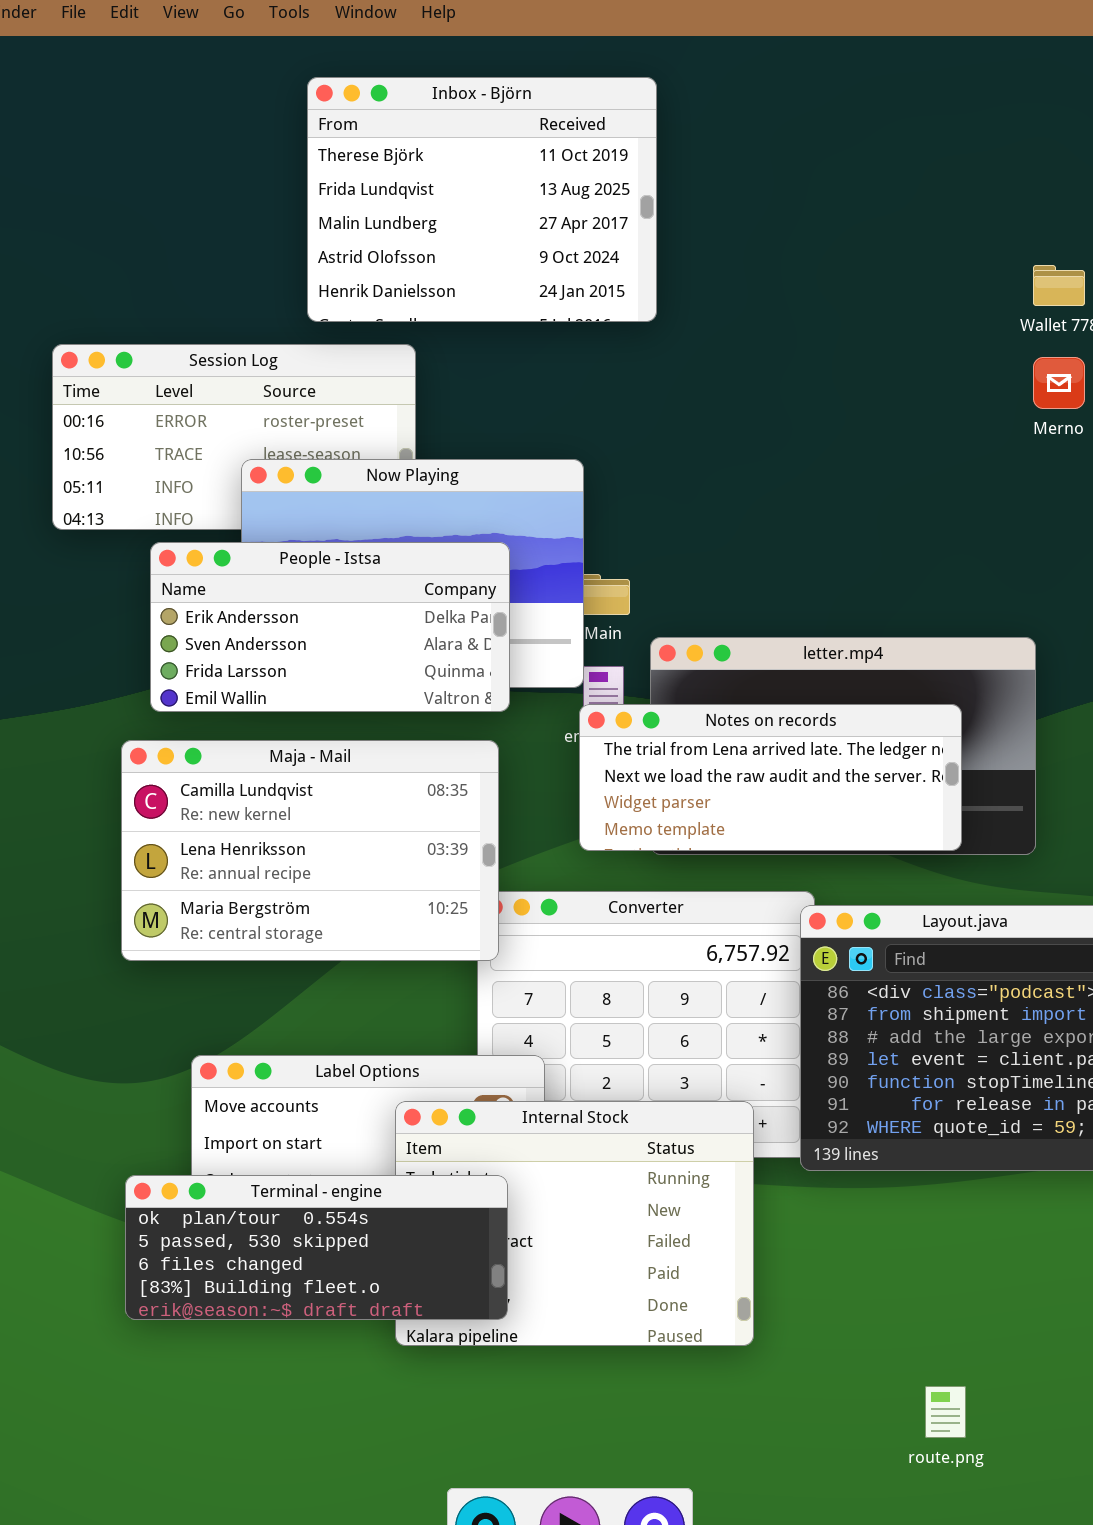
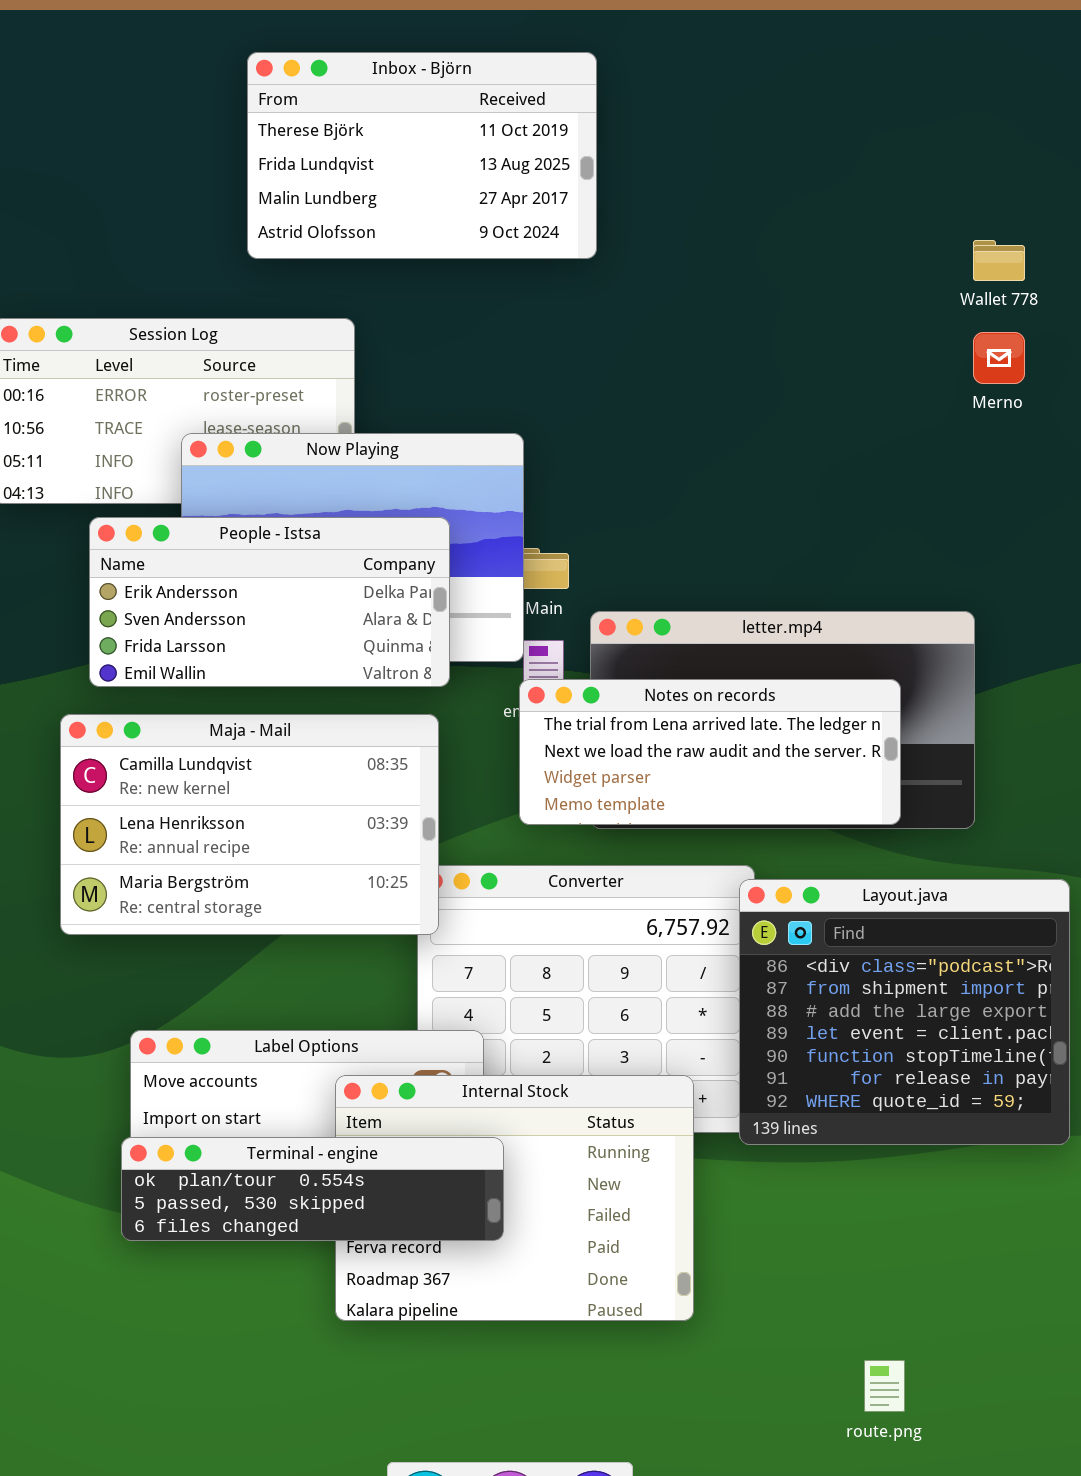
Inbox - Björn: [307,77,657,322] -> [247,52,597,259], resized
Terminal - engine: [125,1175,508,1320] -> [121,1137,504,1241], moved, resized

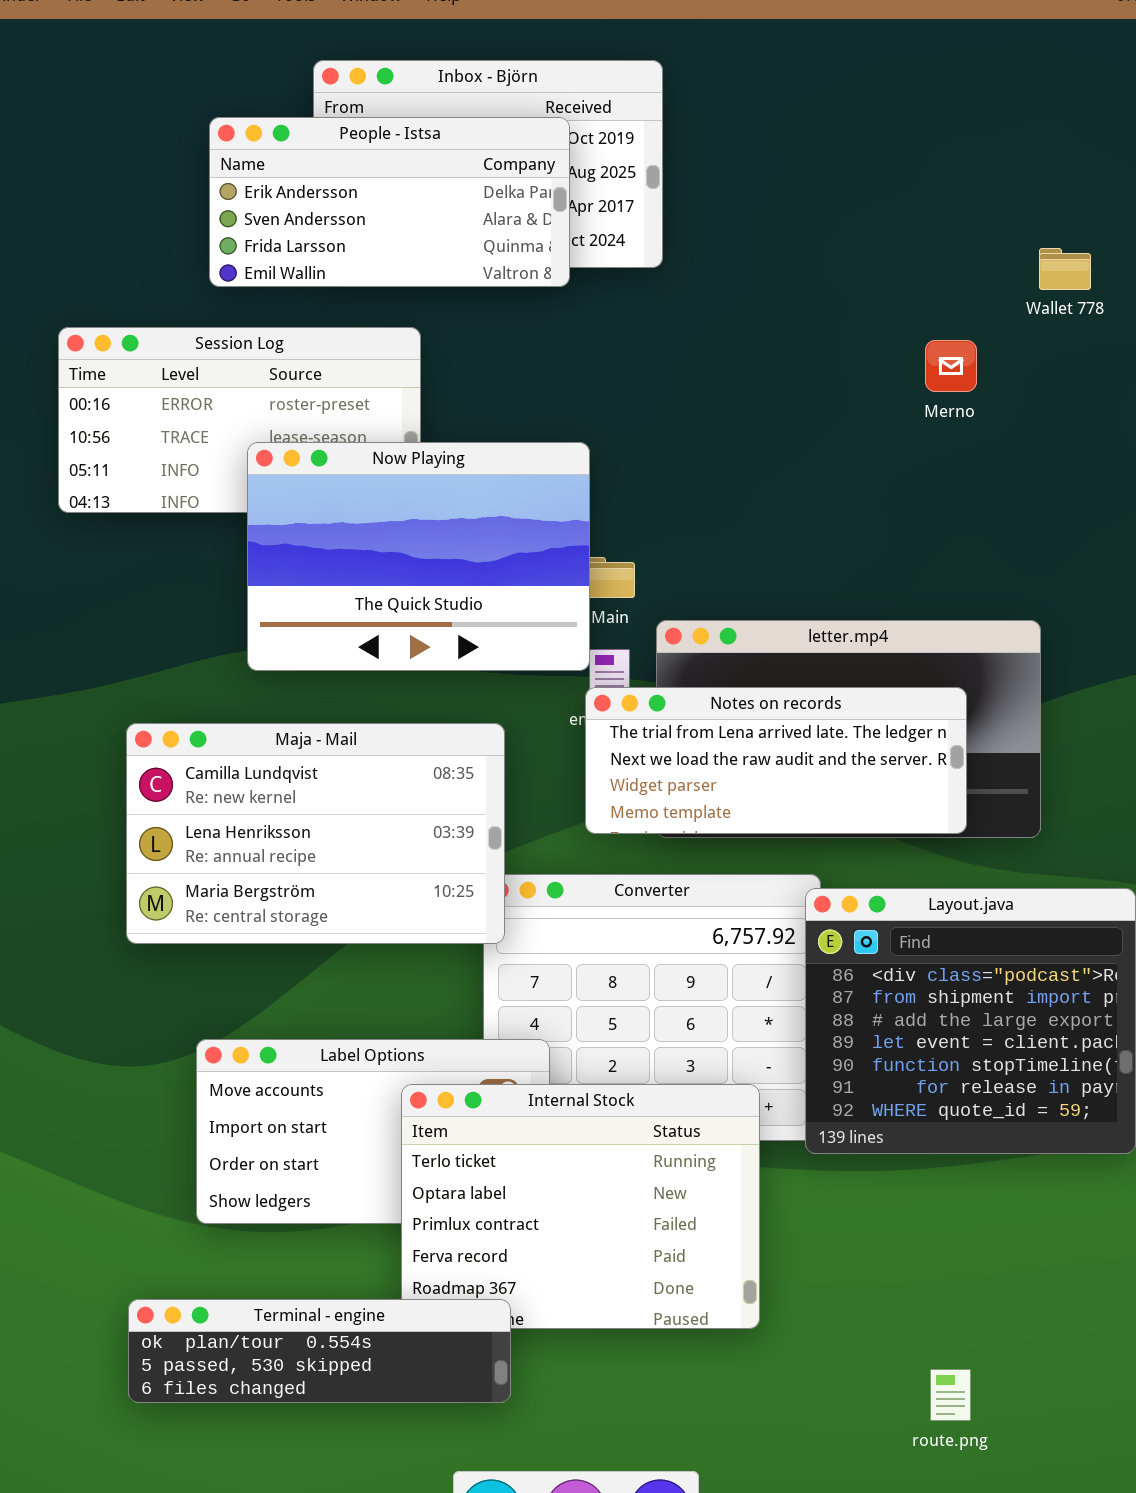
Merno: [973,332,1025,384] -> [925,340,977,392], moved
People - Istsa: [89,517,450,687] -> [209,117,570,287], moved
Terminal - engine: [121,1137,504,1241] -> [128,1299,511,1403], moved

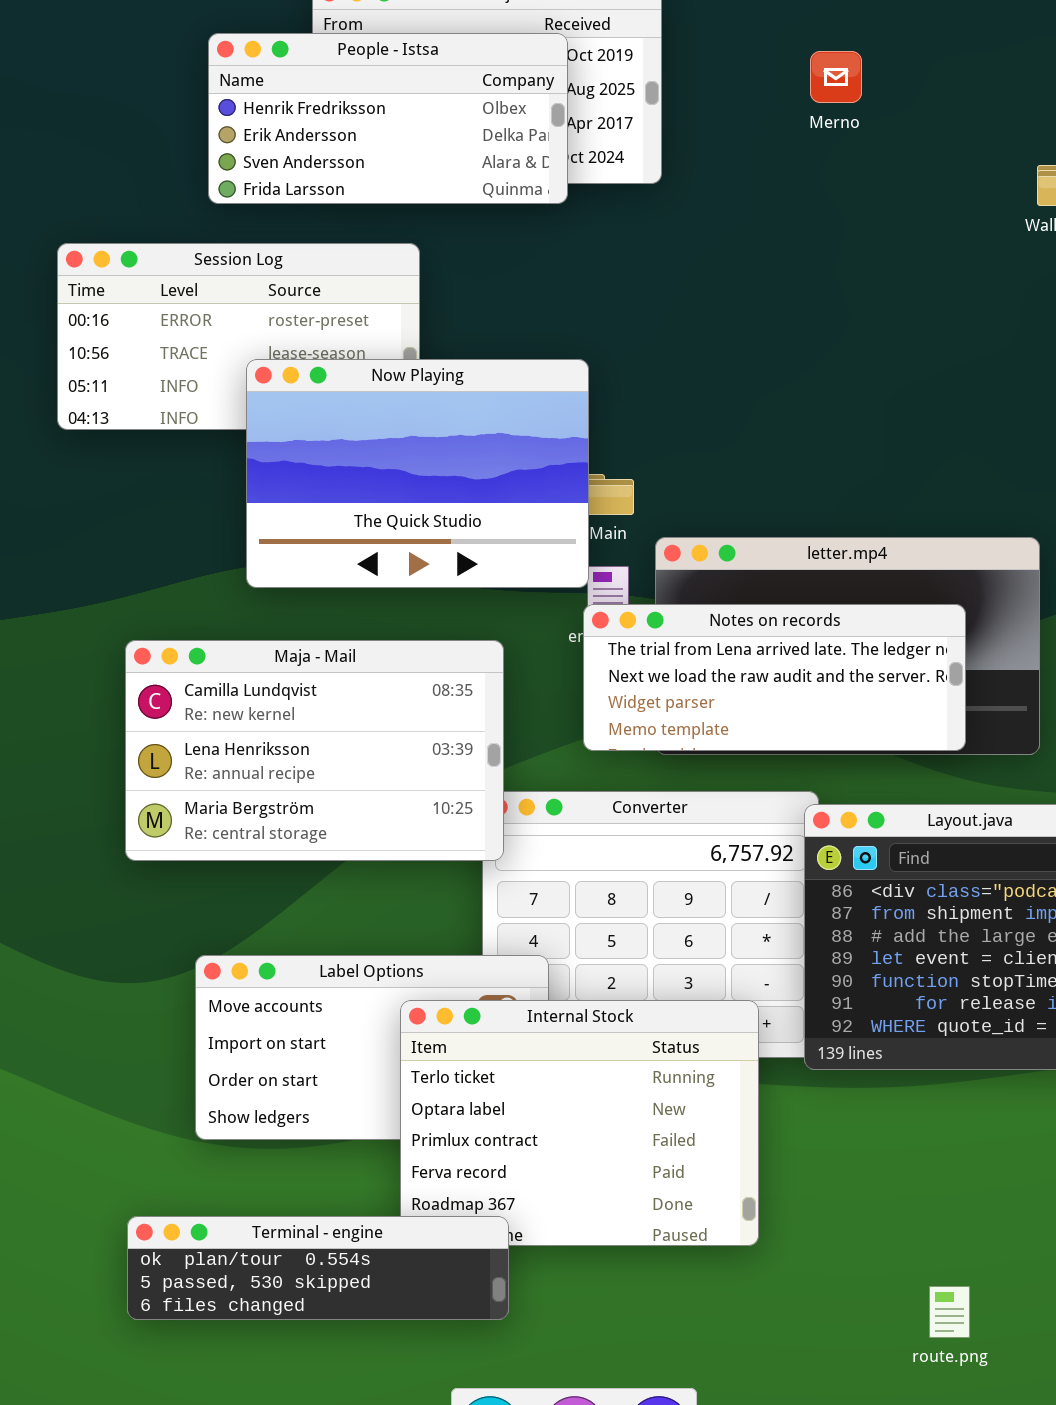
People - Istsa: [209,117,570,287] -> [208,33,568,204], scrolled up 1 row
Merno: [925,340,977,392] -> [810,51,862,103], moved

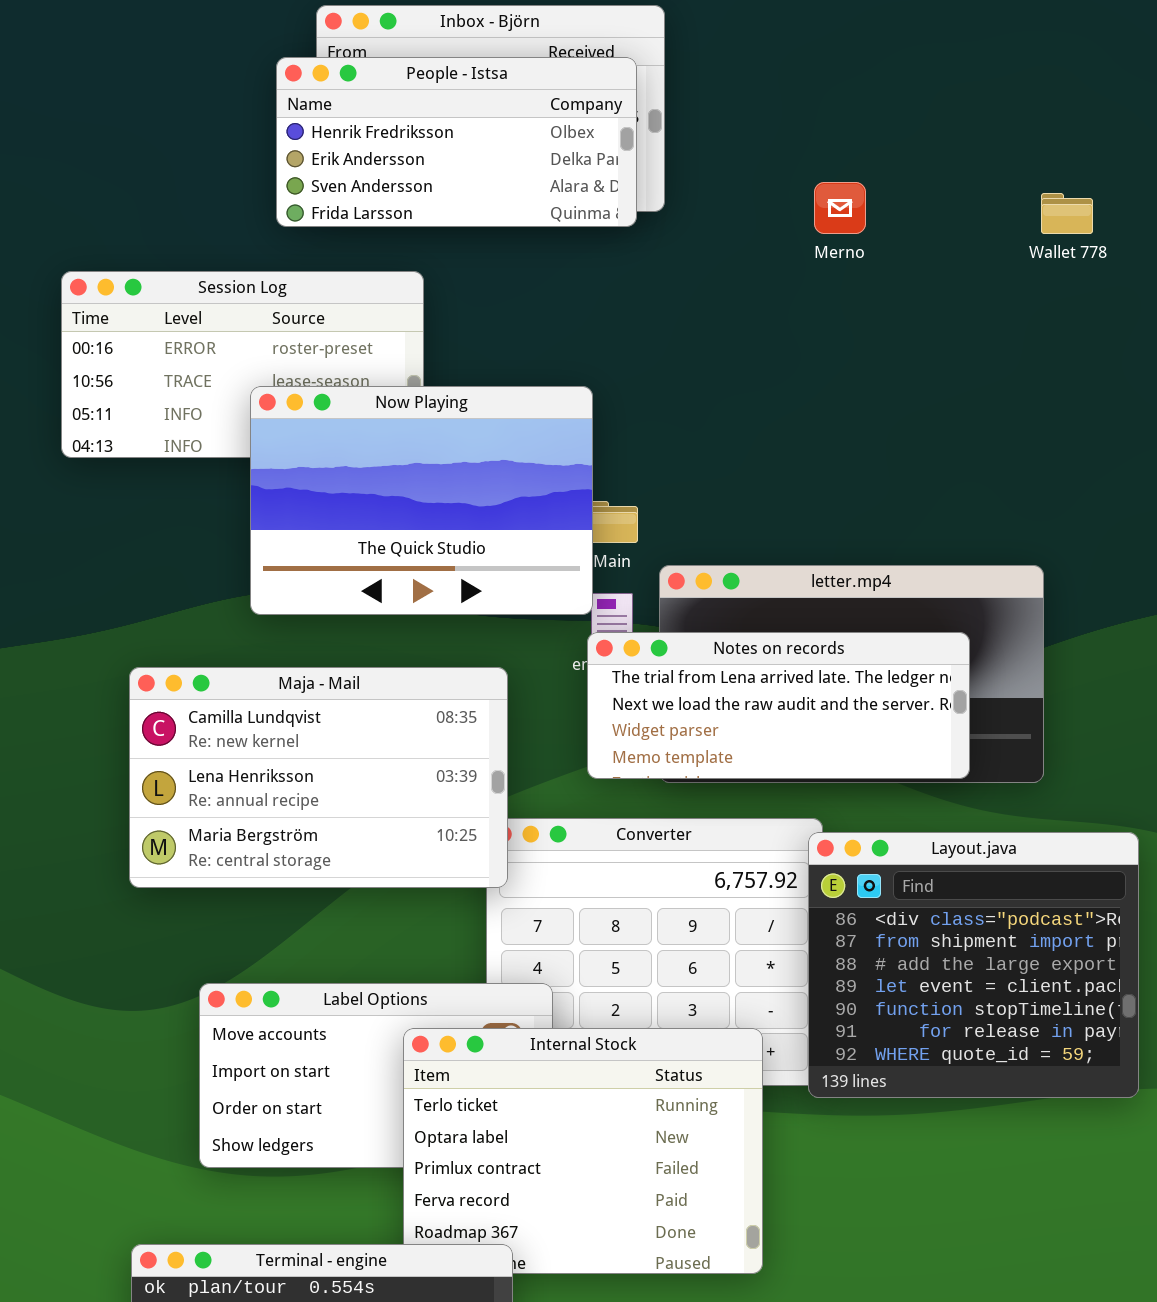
People - Istsa: [208,33,568,204] -> [276,57,637,227], moved
Merno: [810,51,862,103] -> [814,182,866,234], moved

